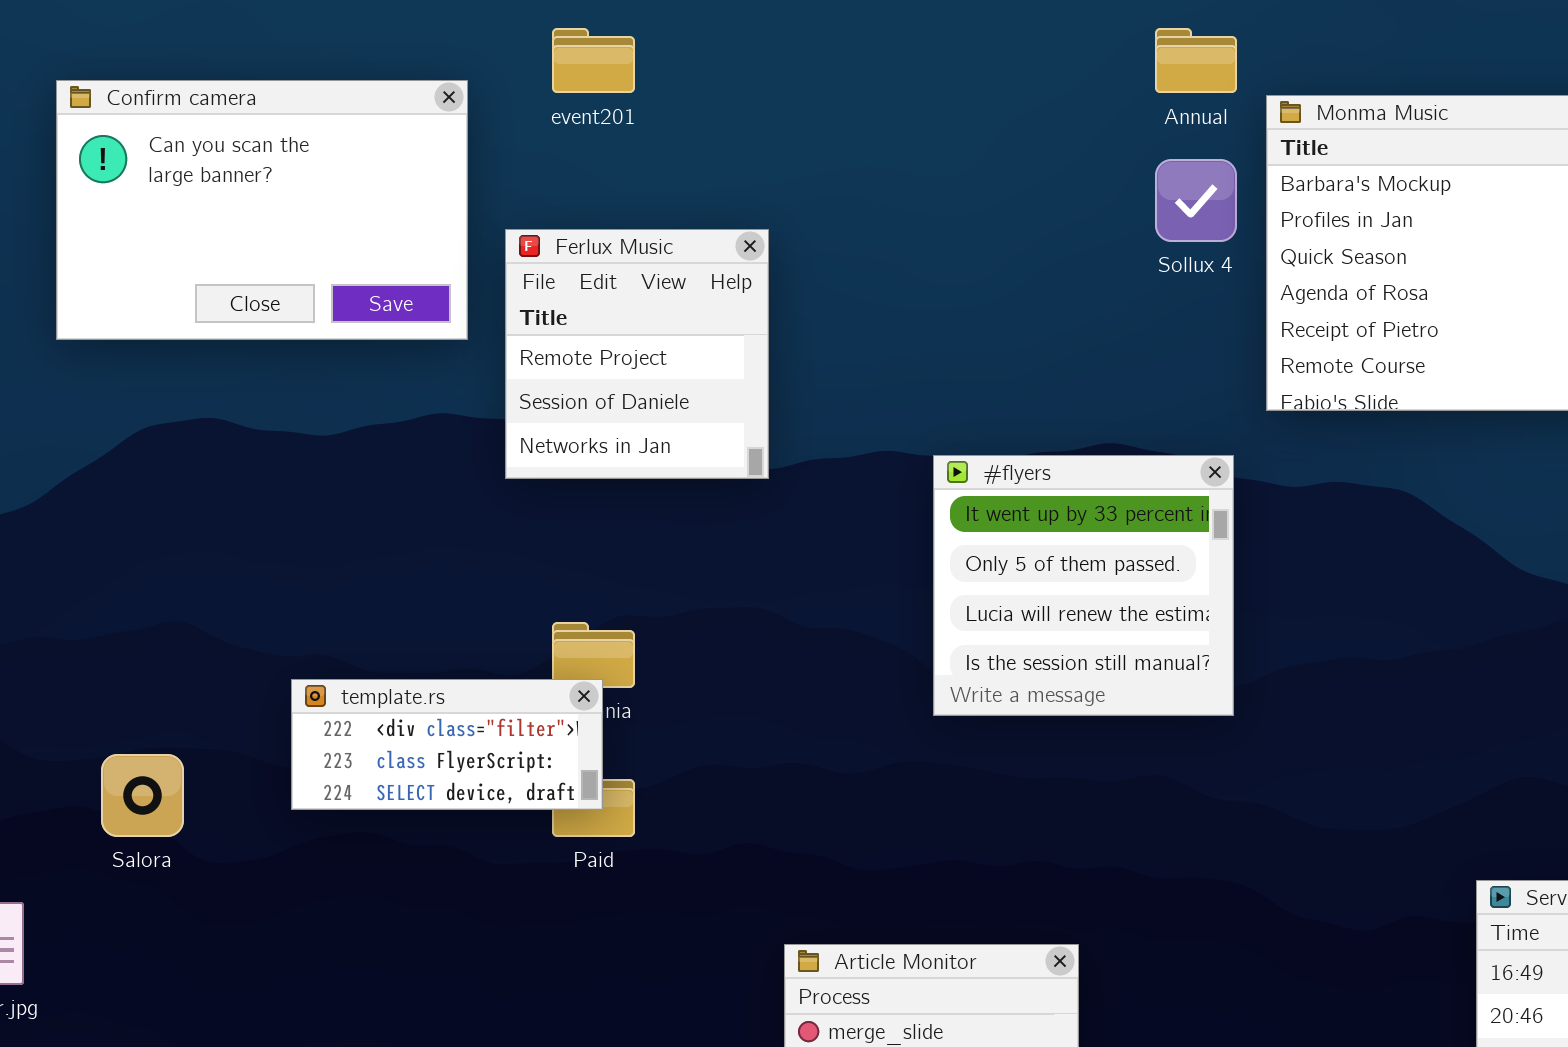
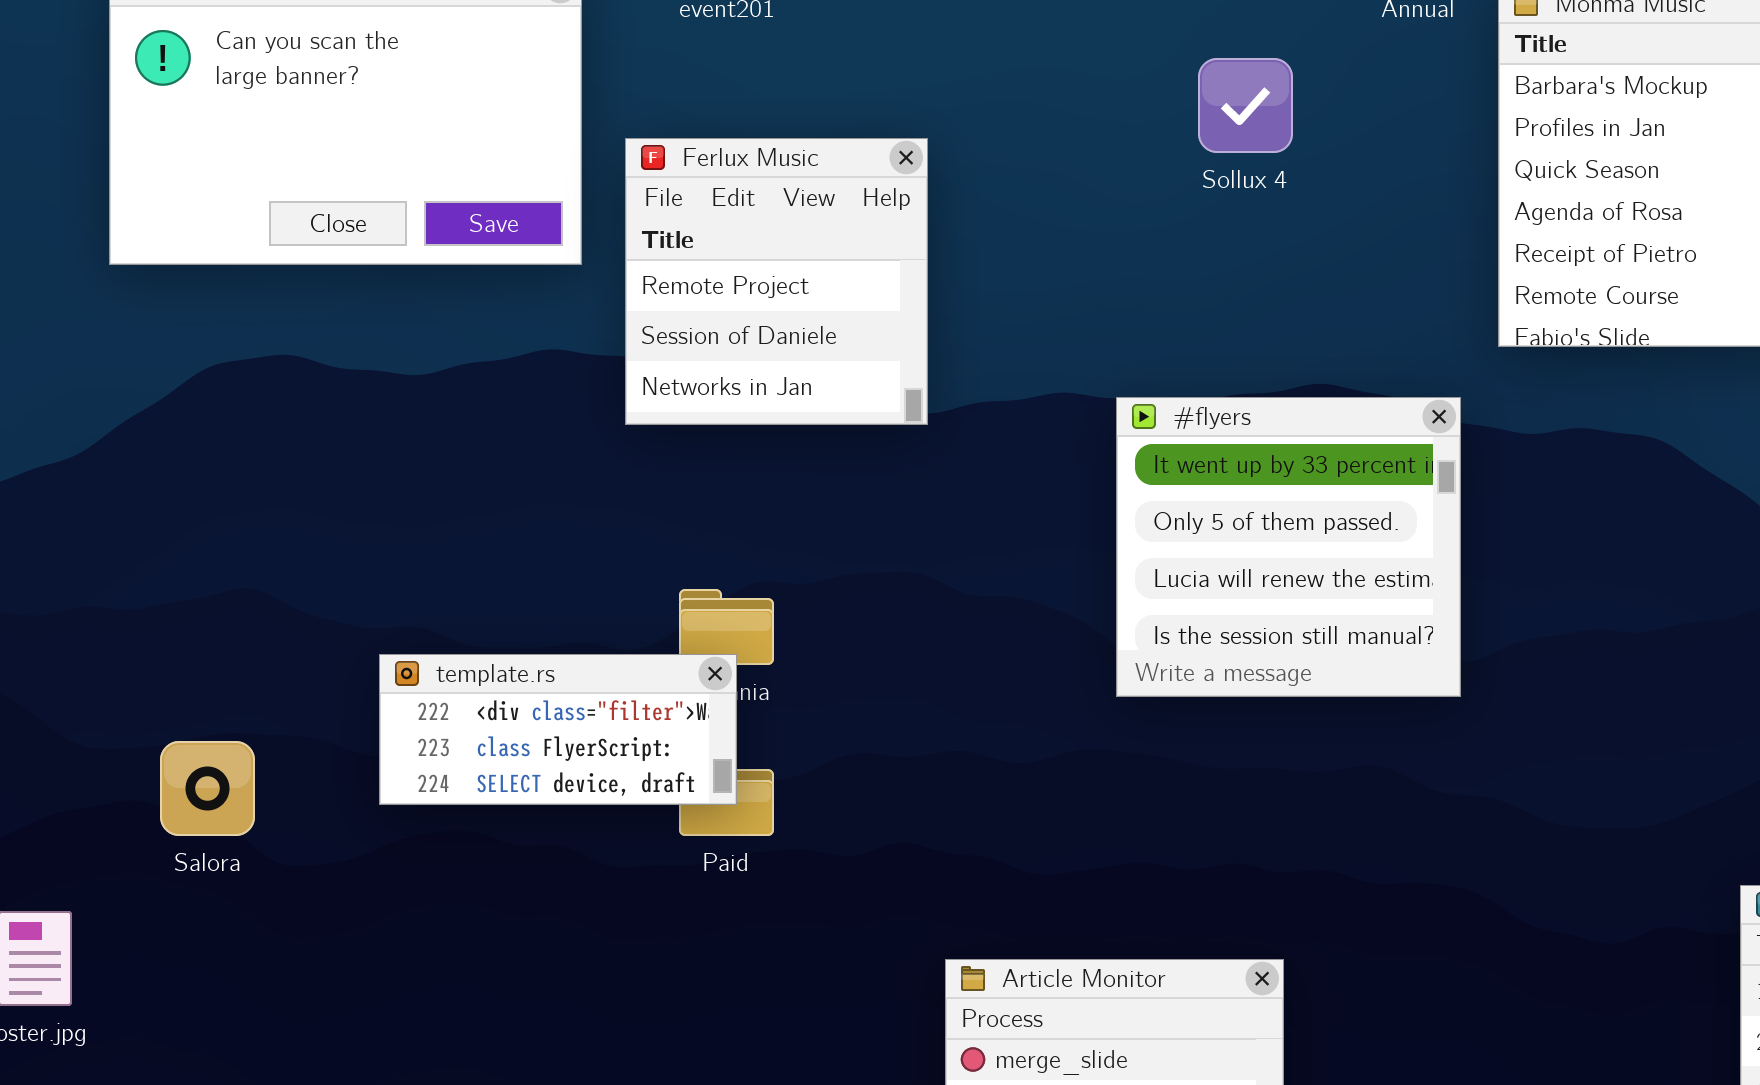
Sollux 4: [1155,159,1237,242] -> [1198,58,1293,153], moved

